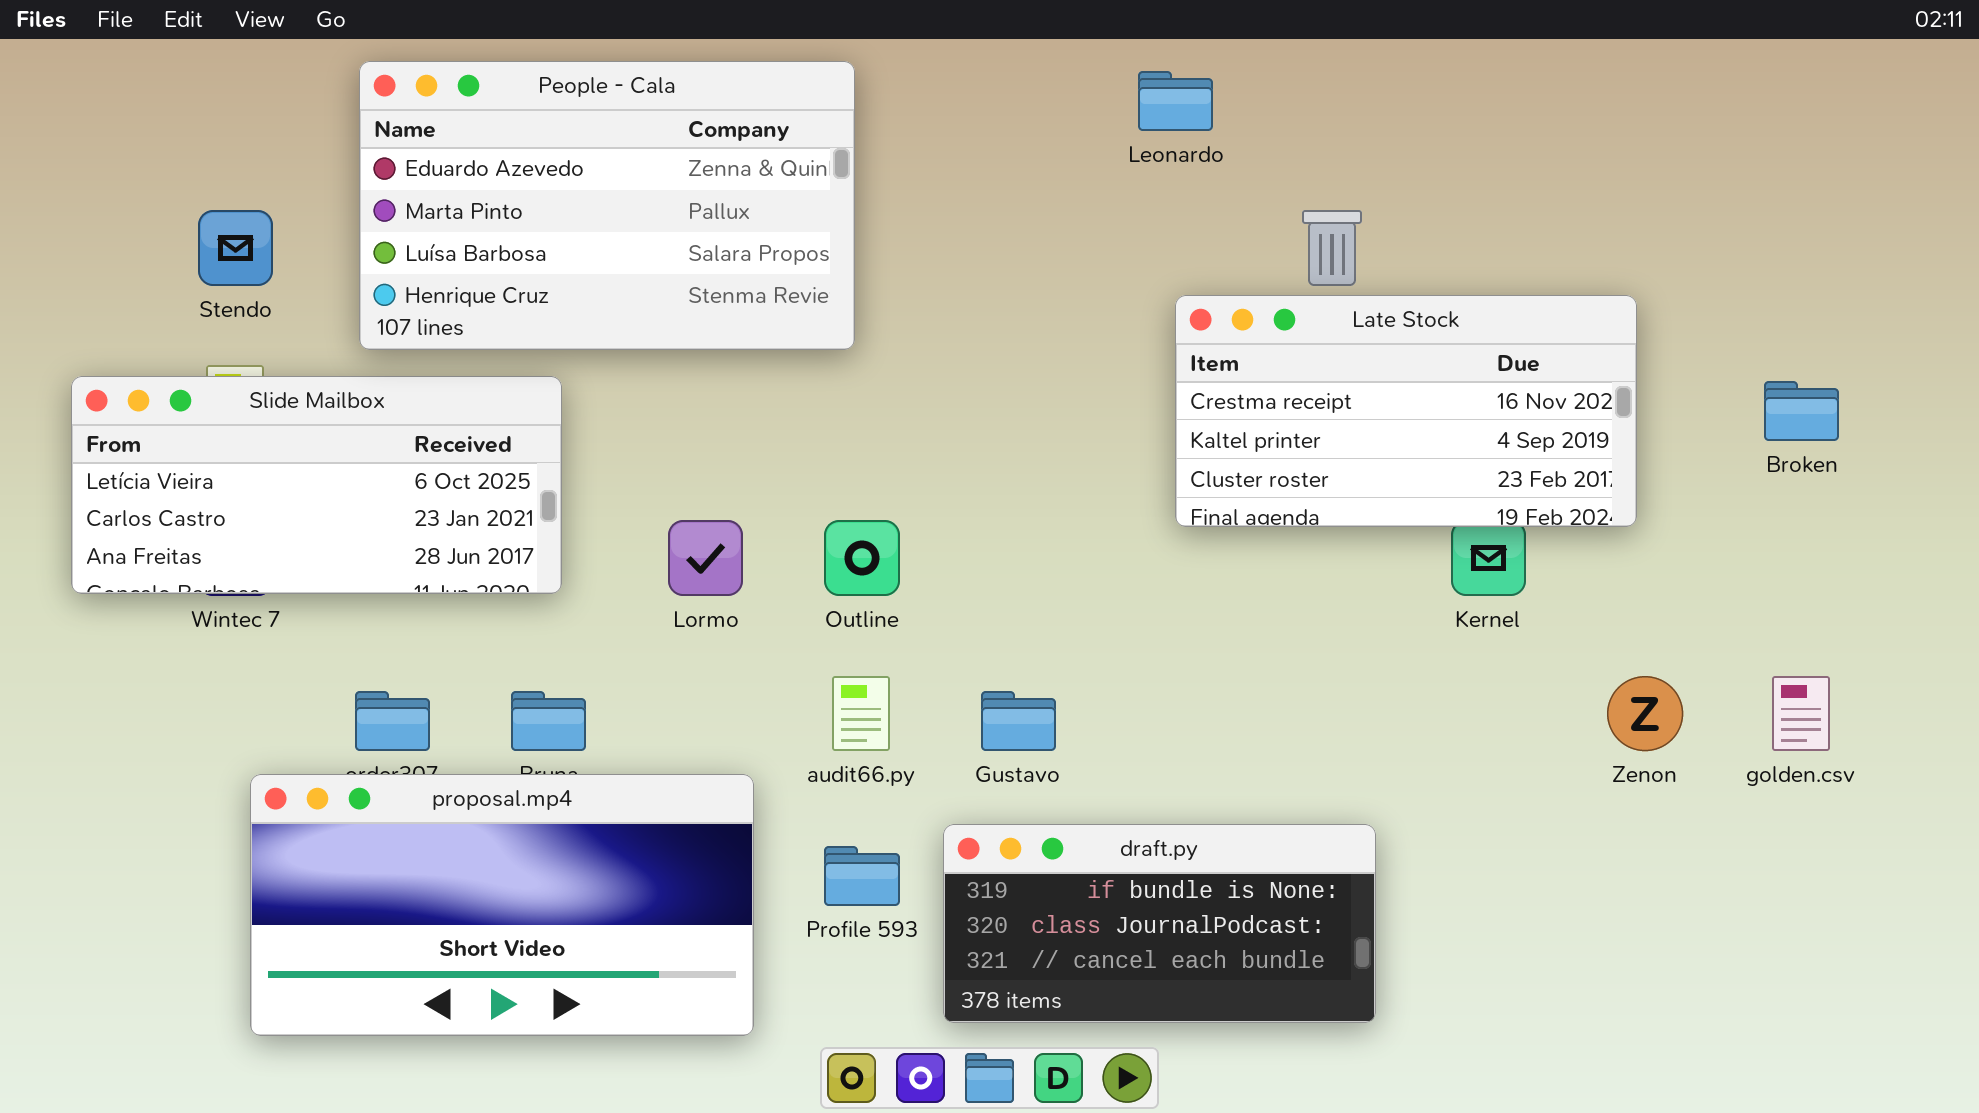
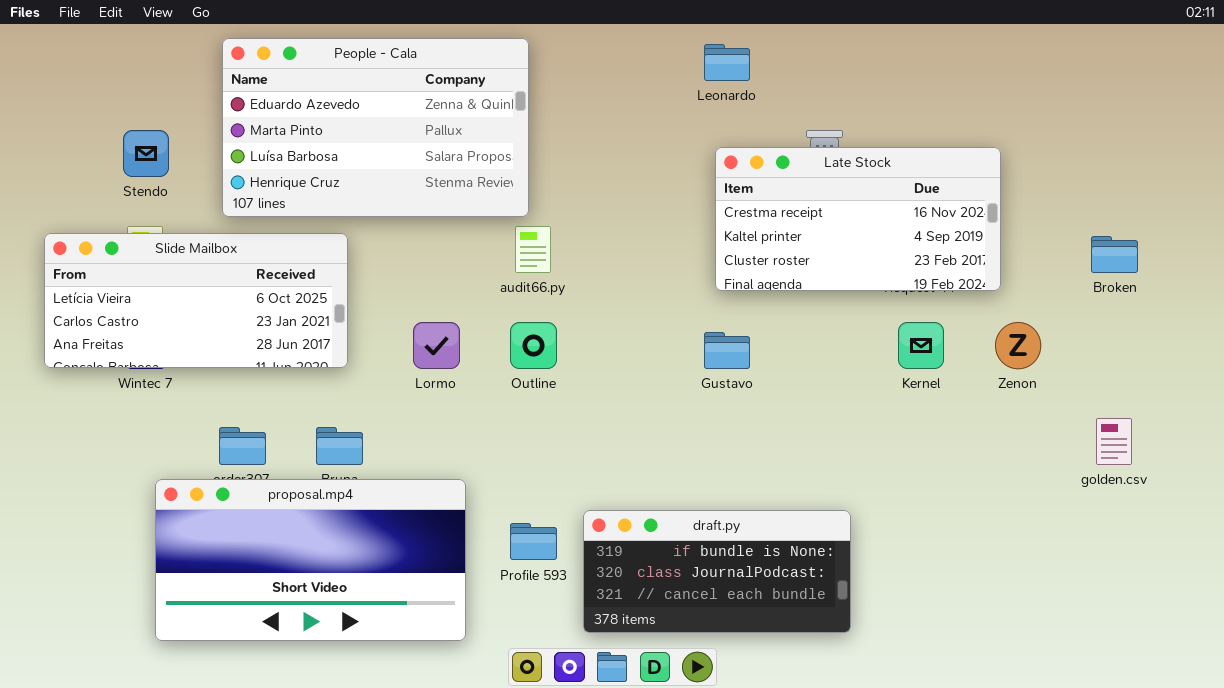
Late Stock: [1175,295,1637,527] -> [715,147,1001,291], moved
audit66.py: [832,676,890,751] -> [515,226,551,273], moved
Zenon: [1607,676,1683,751] -> [995,322,1041,369], moved
Gustavo: [981,691,1056,751] -> [704,332,750,369], moved

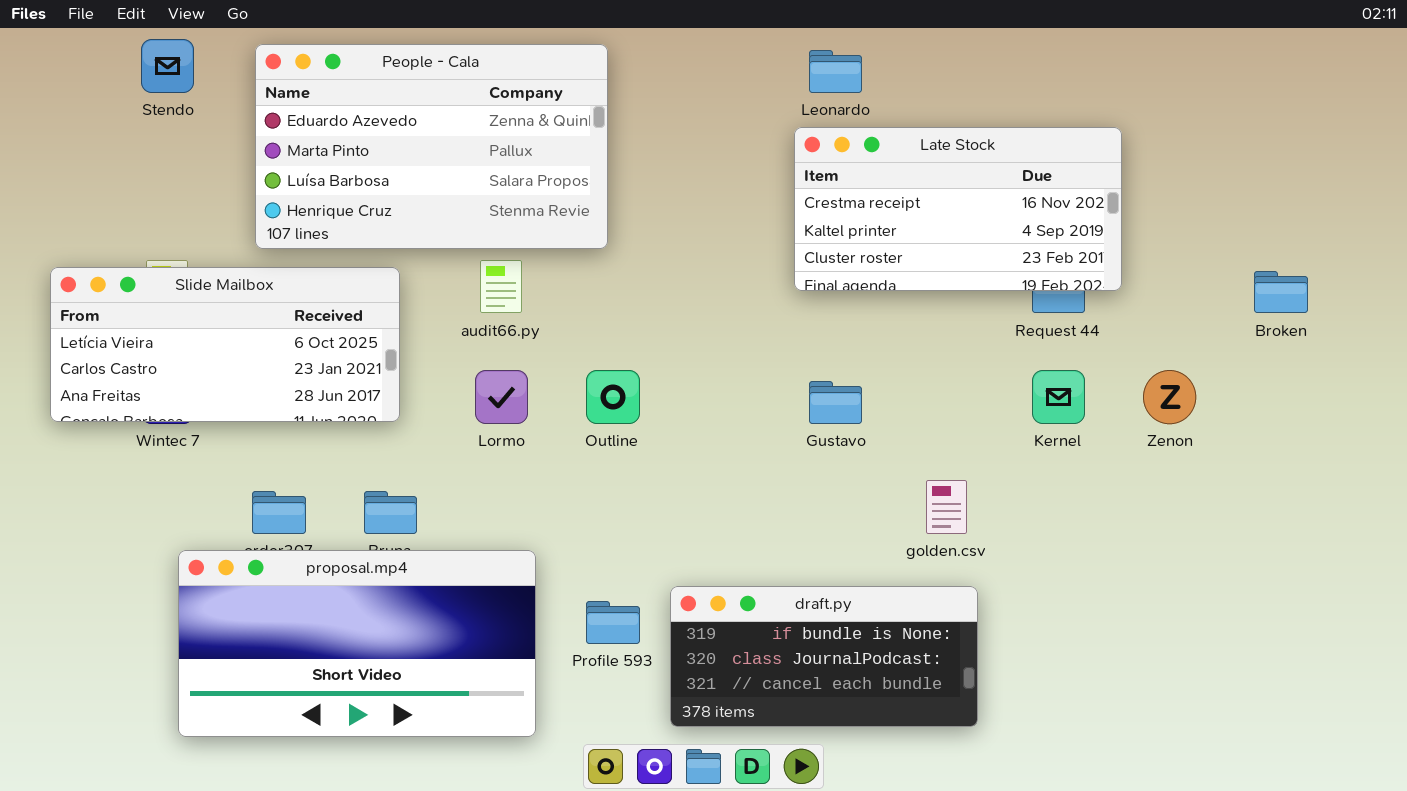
Stendo: [123,130,169,177] -> [141,39,194,93], moved
Late Stock: [715,147,1001,291] -> [794,127,1122,291], moved
audit66.py: [515,226,551,273] -> [480,260,522,313], moved
golden.csv: [1096,418,1132,465] -> [926,480,967,534], moved

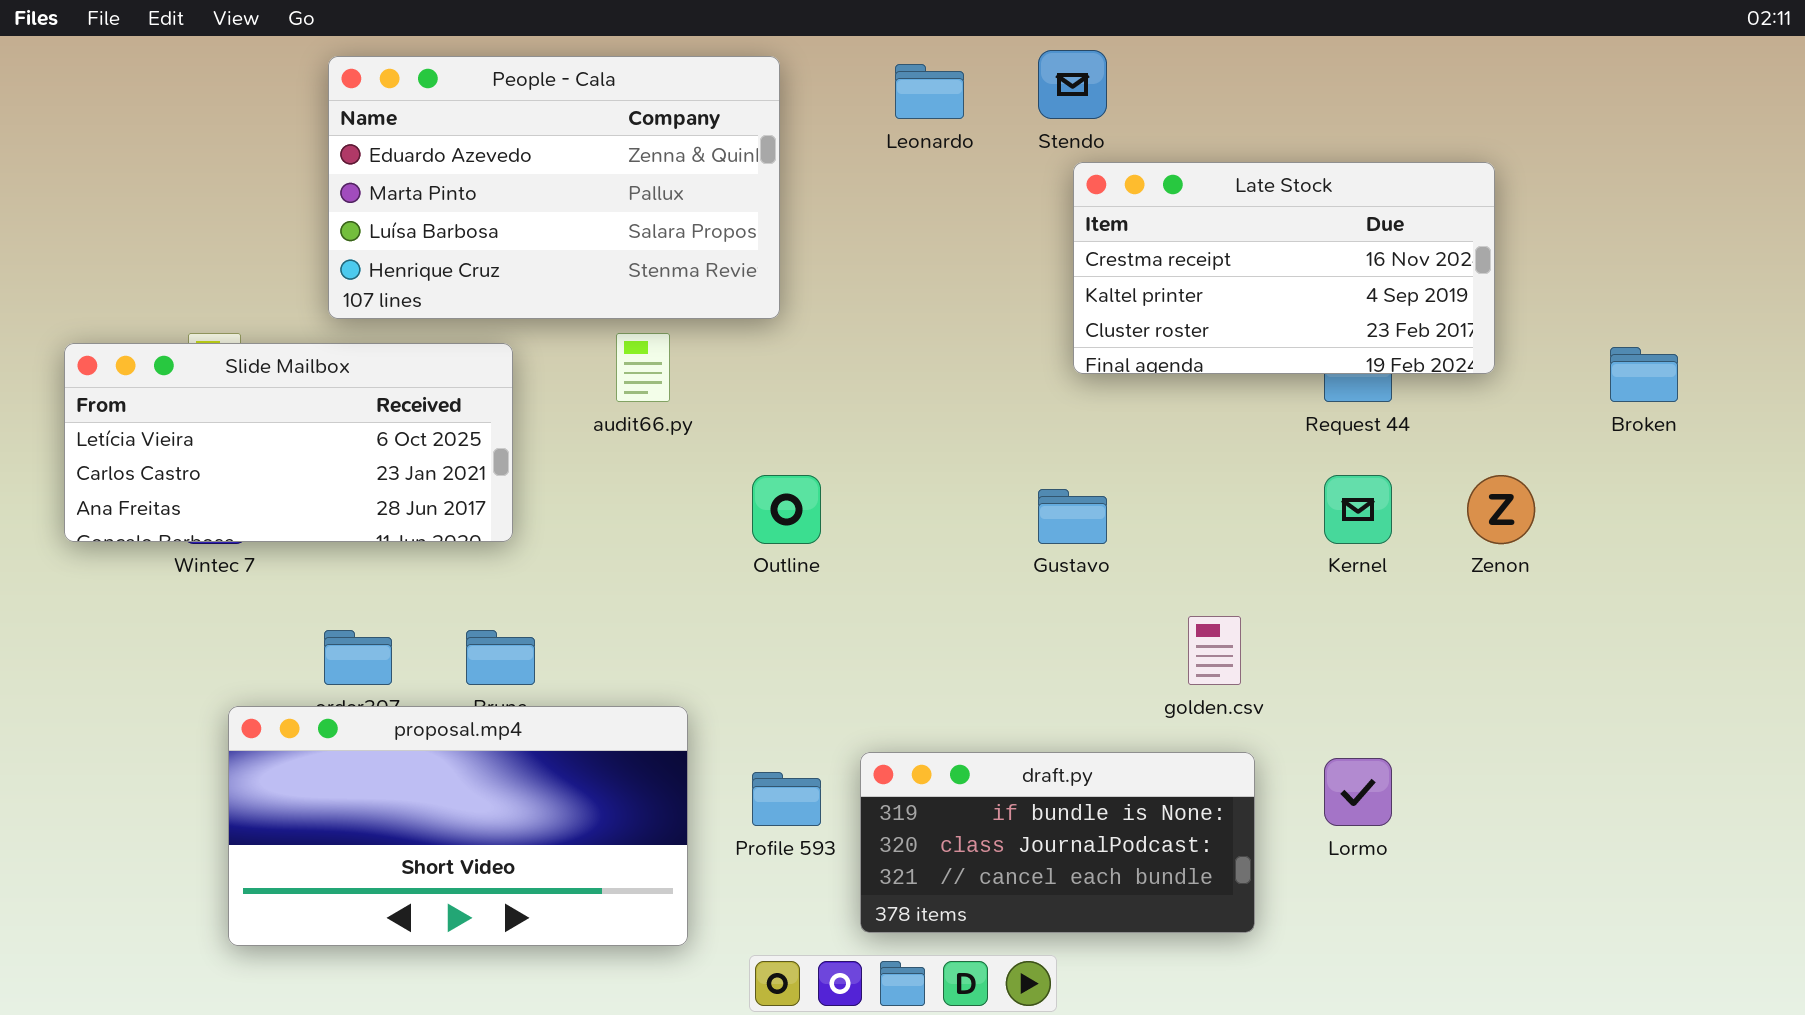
Stendo: [141,39,194,93] -> [1038,50,1107,119], moved
Leonardo: [809,50,862,93] -> [895,64,964,119], moved
Late Stock: [794,127,1122,291] -> [1073,162,1495,374], moved
Lormo: [475,370,528,424] -> [1324,758,1392,826], moved

